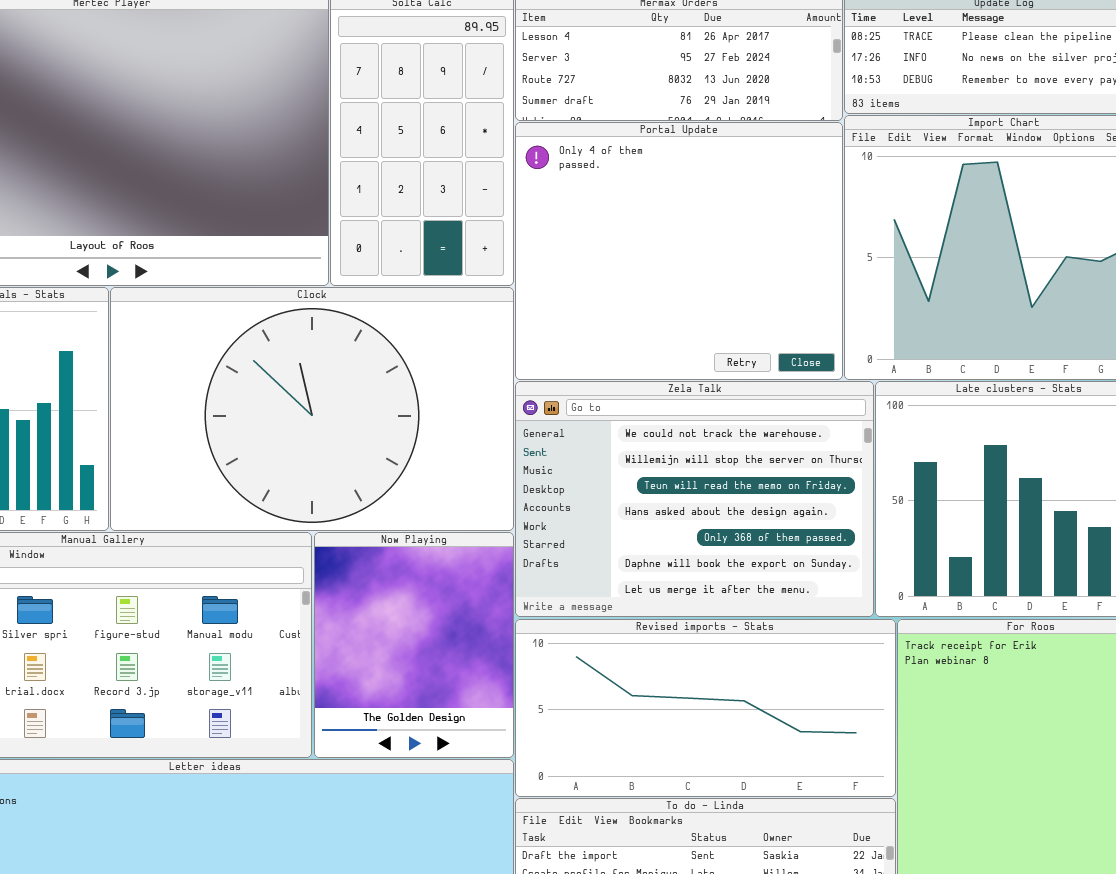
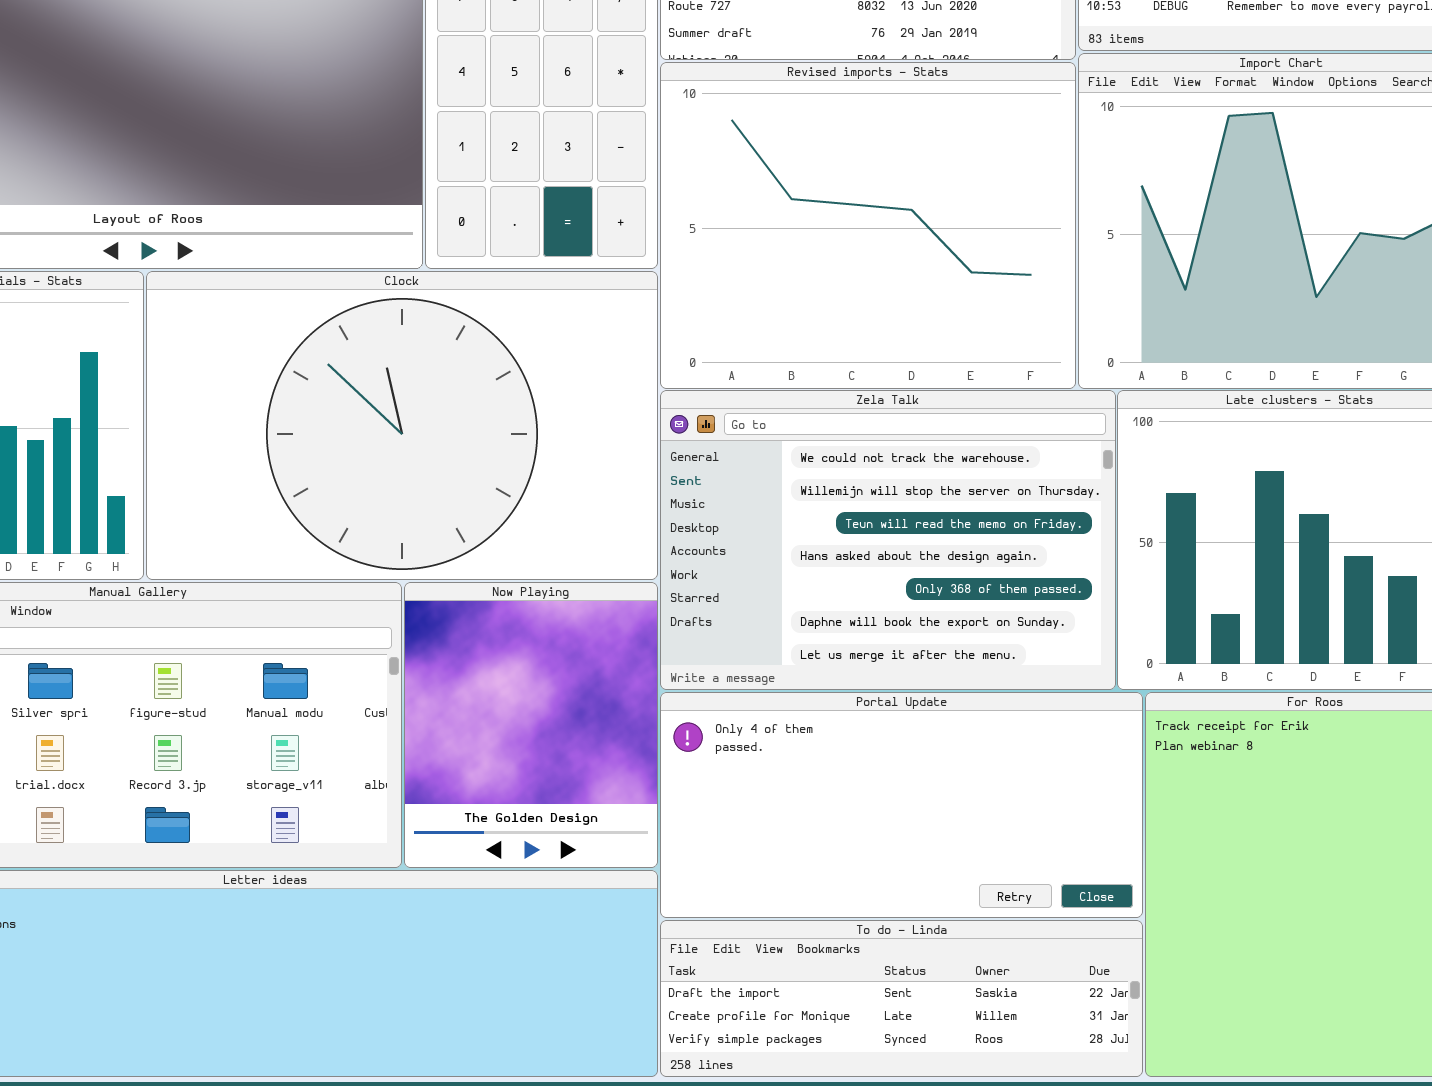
Portal Update: [515,122,843,380] -> [660,692,1143,918], moved, resized
Revised imports - Stats: [515,619,896,797] -> [660,62,1076,389], moved, resized

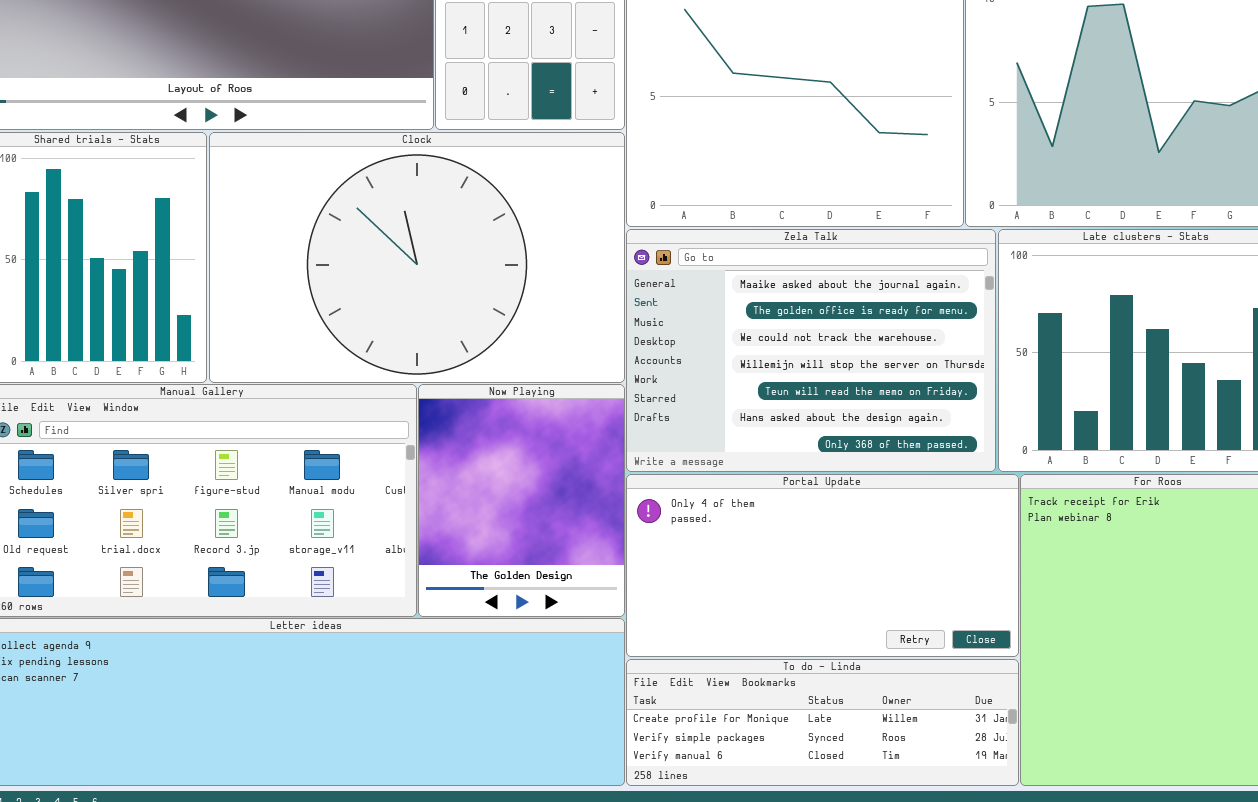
Zela Talk: [660,390,1116,690] -> [626,229,996,472], scrolled up 2 rows
To do - Linda: [660,920,1143,1077] -> [626,659,1019,786], scrolled down 1 row

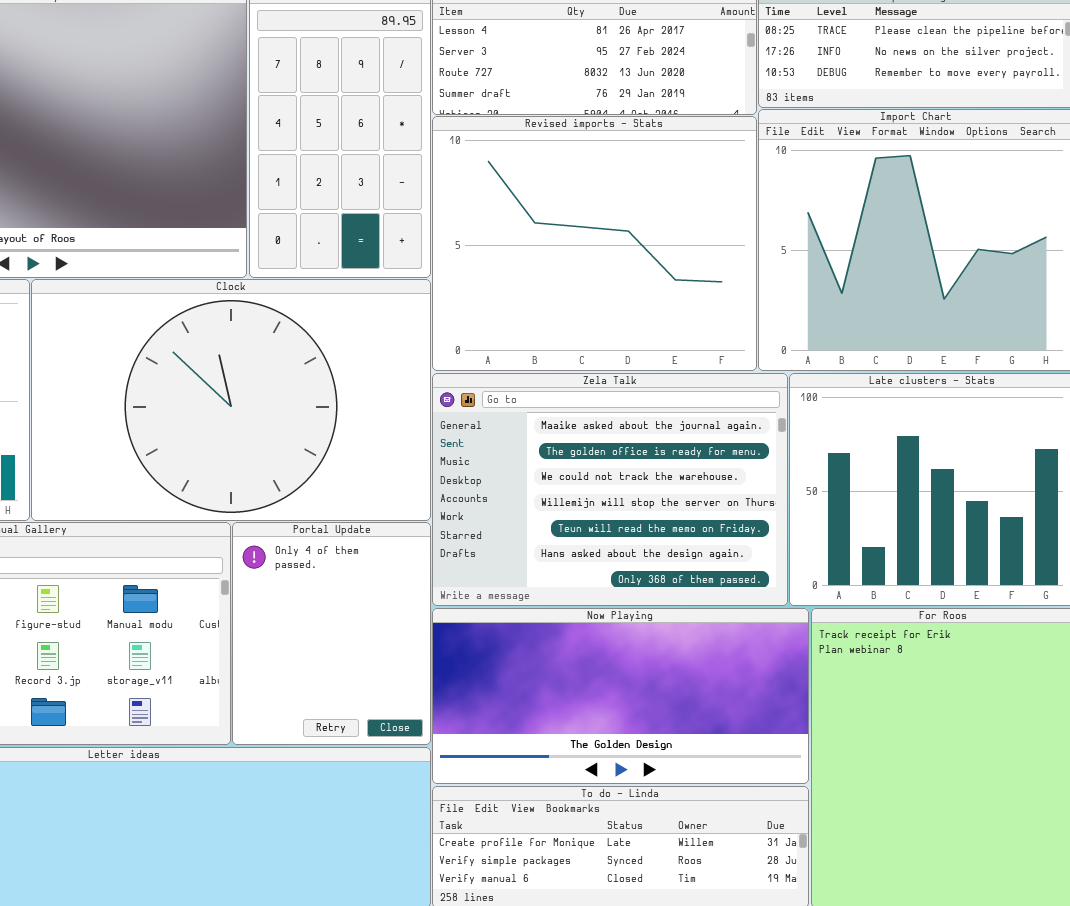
Now Playing: [418,384,625,617] -> [432,608,809,784], moved, resized
Portal Update: [626,474,1019,657] -> [232,522,431,745], moved, resized

